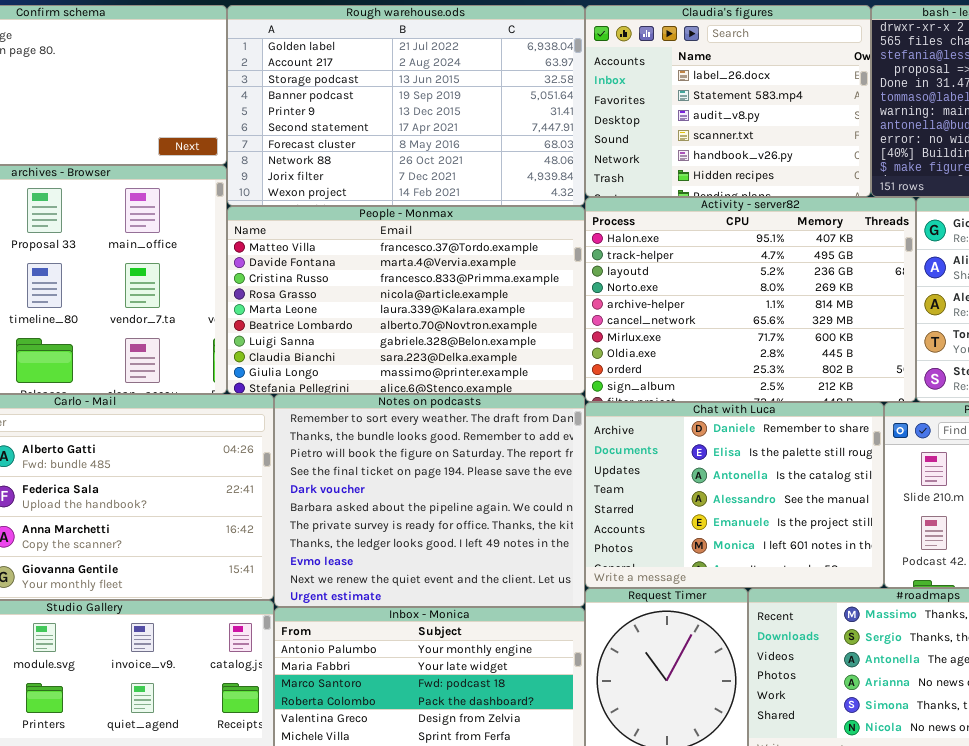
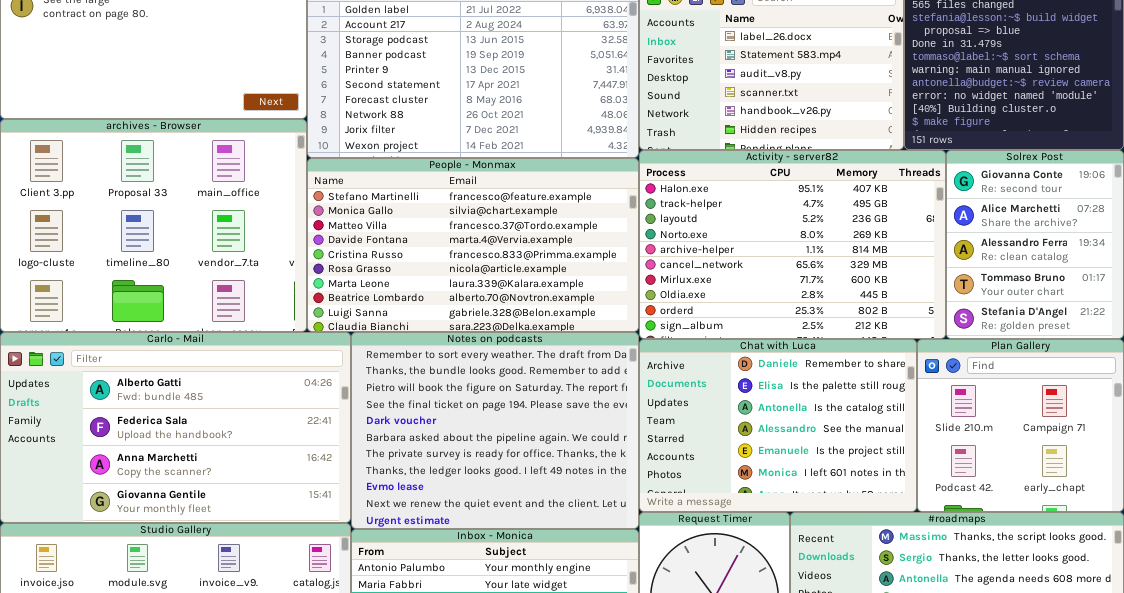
People - Monmax: [227,206,585,394] -> [307,158,639,332], scrolled up 2 rows

